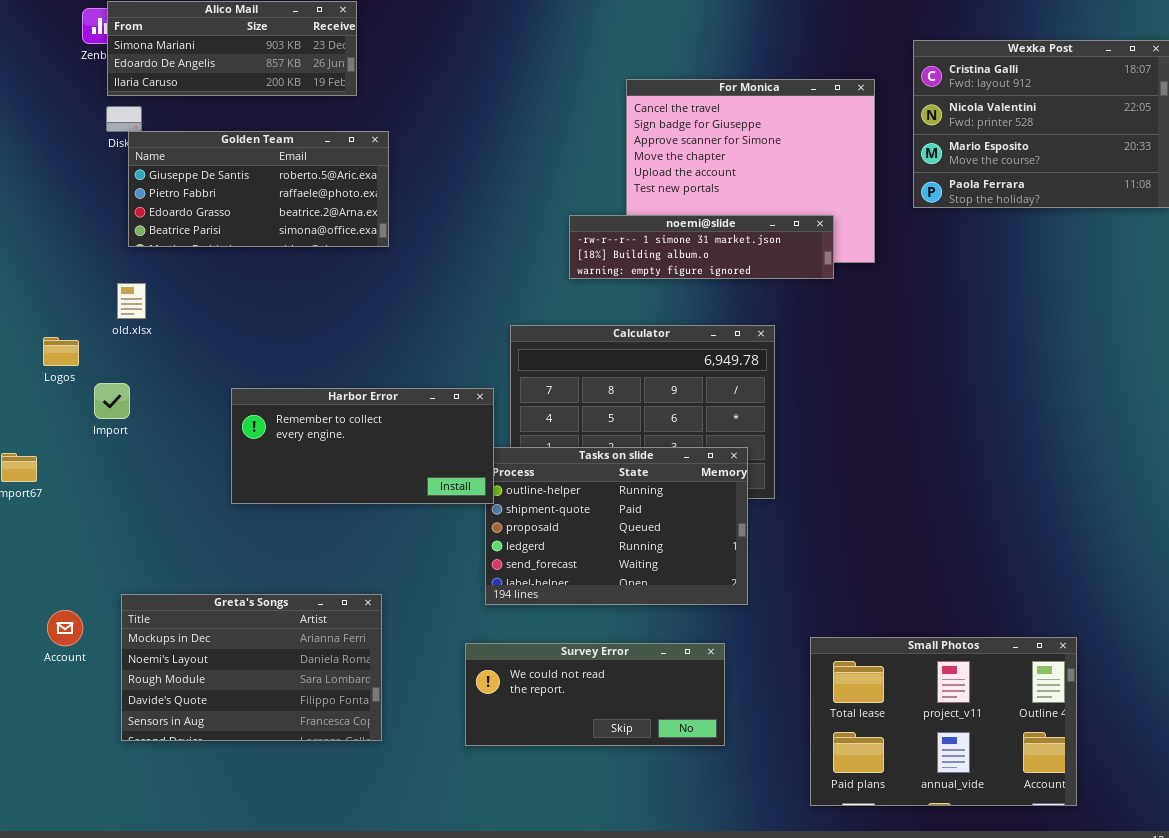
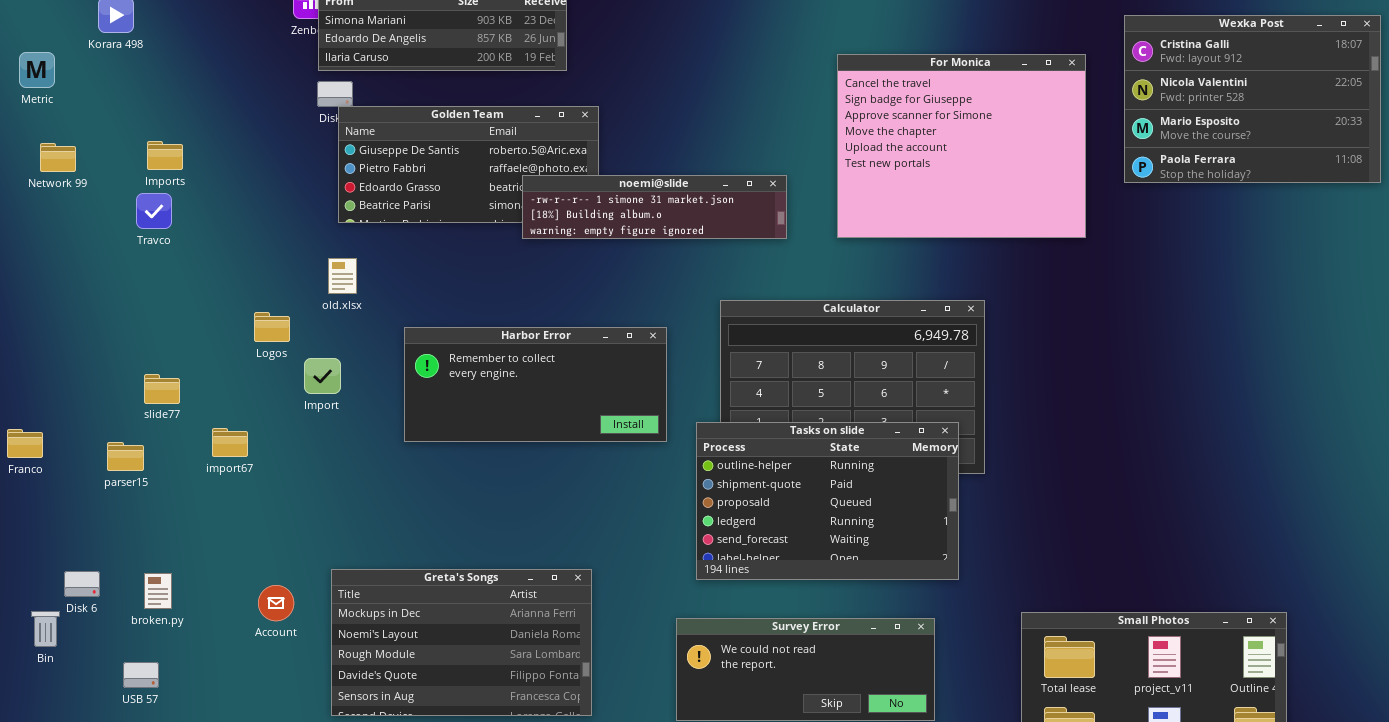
noemi@slide: [569,215,834,279] -> [522,175,787,239], moved
Harbor Error: [231,388,494,504] -> [404,327,667,442], moved

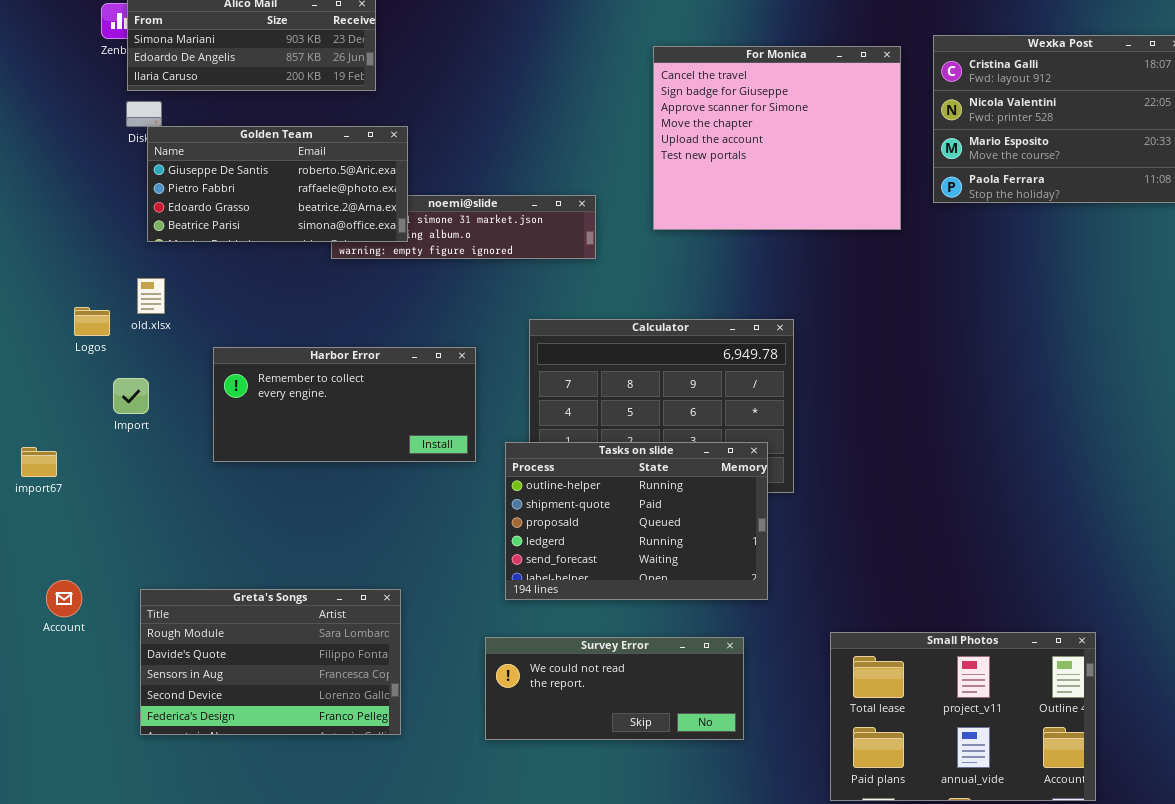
For Monica: [837,54,1086,238] -> [653,46,901,230], moved
Golden Team: [338,106,599,223] -> [147,126,408,242], raised
Logos: [254,312,290,342] -> [74,307,110,336], moved
Greta's Songs: [331,569,592,716] -> [140,589,401,735], scrolled down 2 rows
Account: [258,585,294,621] -> [46,580,82,617], moved

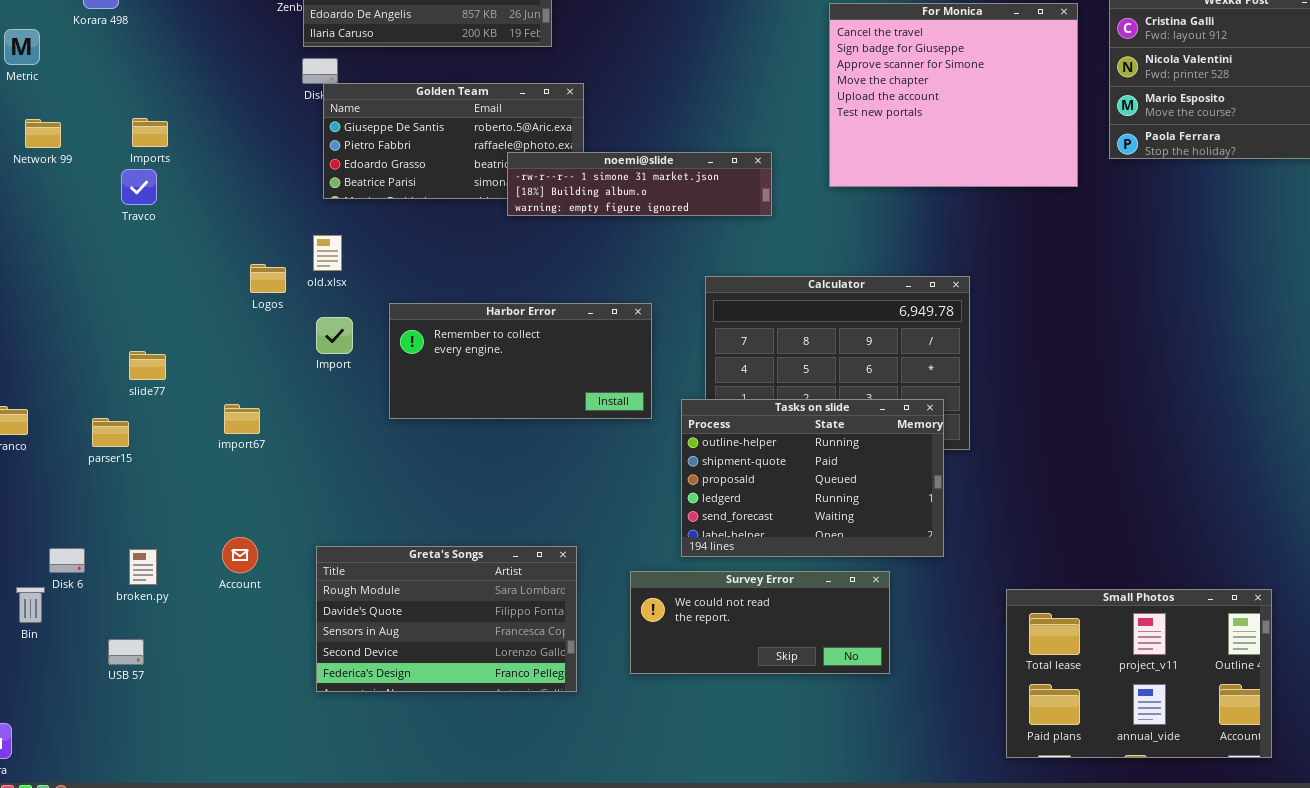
noemi@slide: [331,195,596,259] -> [507,152,772,216], raised
Import: [113,378,149,414] -> [316,317,353,354], moved
import67: [21,447,57,477] -> [224,404,260,434], moved
Survey Error: [485,637,744,740] -> [630,571,890,674], moved

